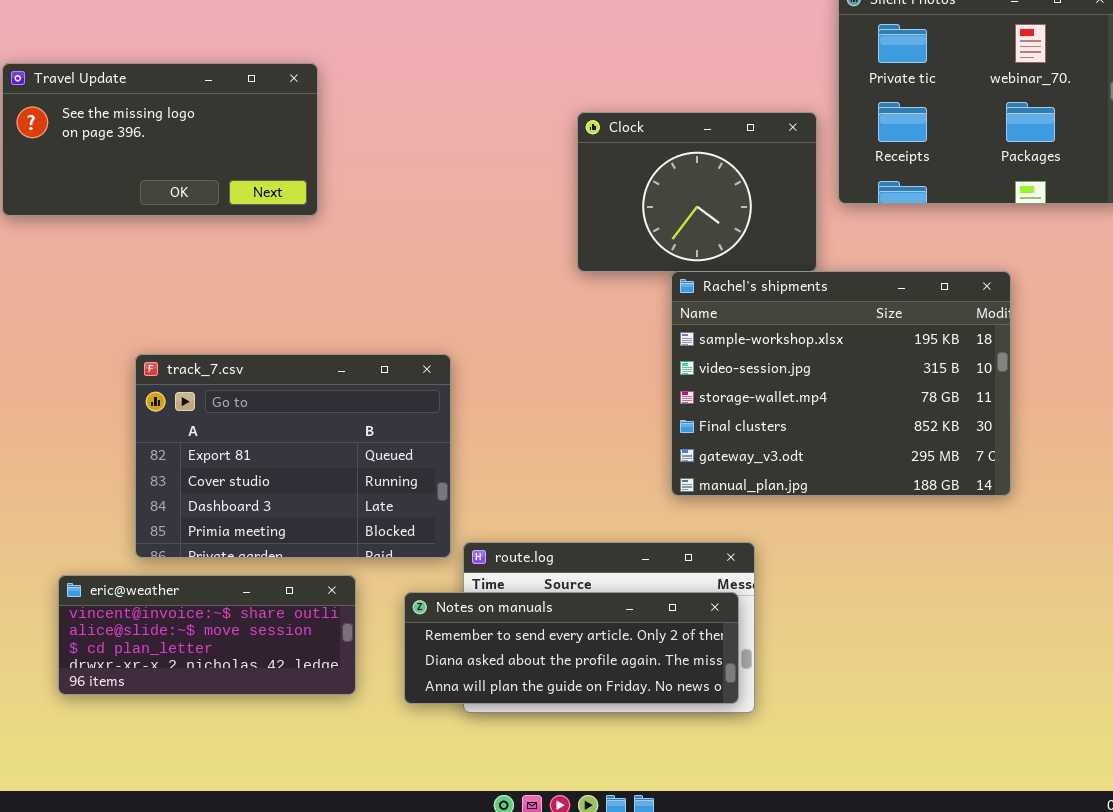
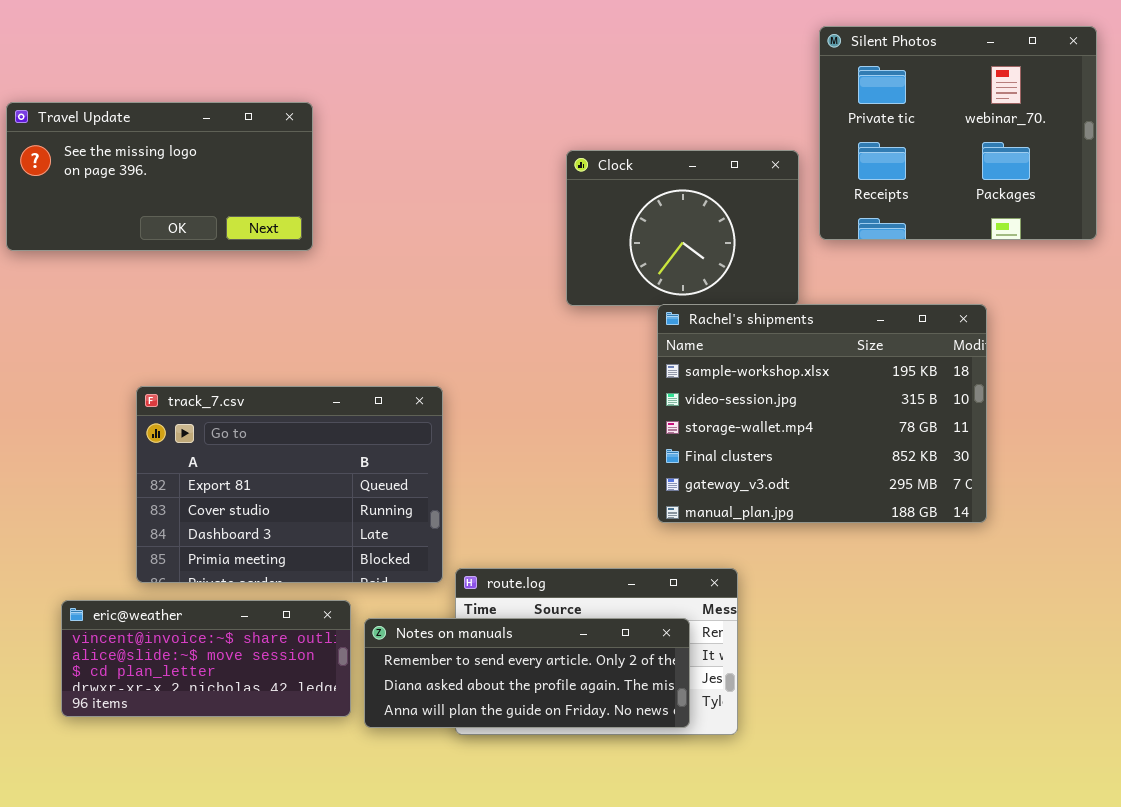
Notes on manuals: [404,592,739,704] -> [364,618,690,728], moved

